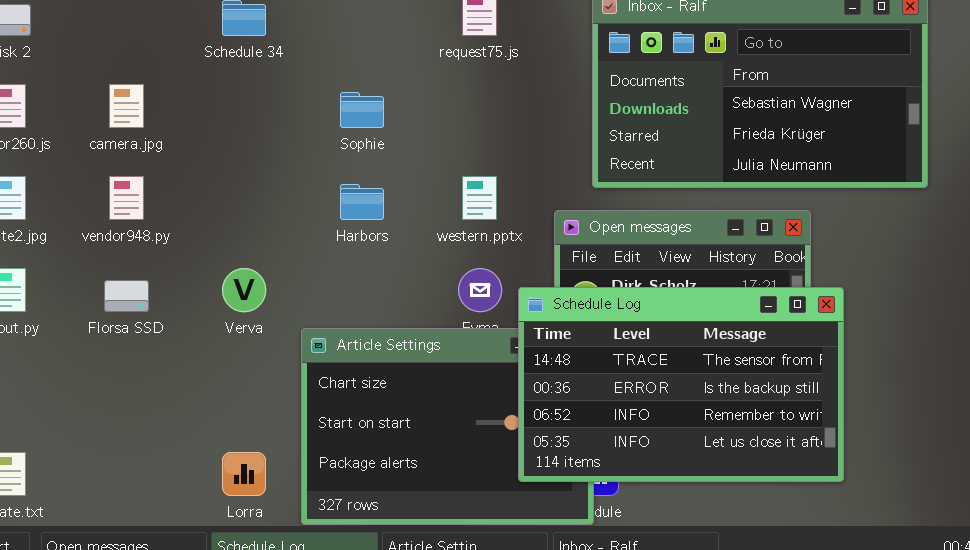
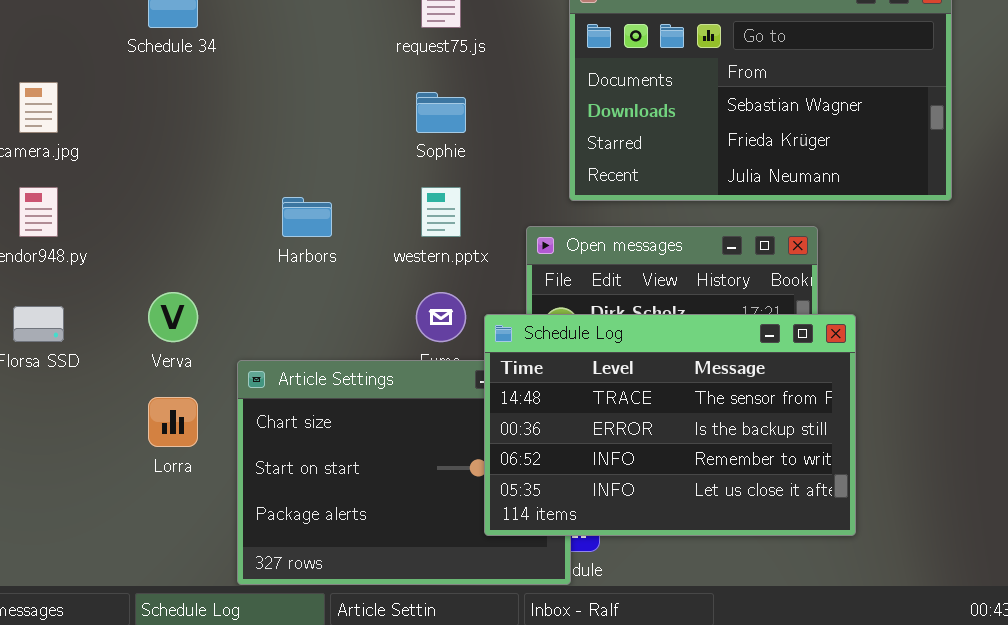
Sophie: [340,92,384,128] -> [416,92,466,133], moved
Lorra: [222,452,266,496] -> [148,397,198,447], moved

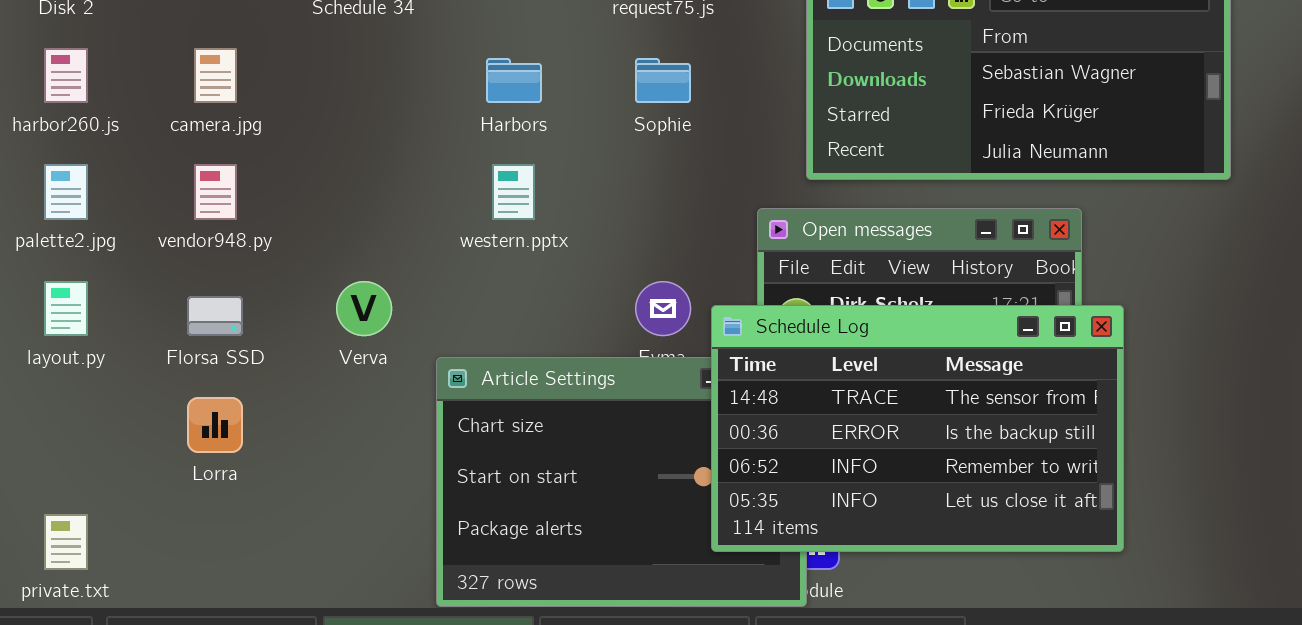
western.pptx: [421,187,461,237] -> [492,164,535,220], moved
Harbors: [282,197,332,237] -> [486,58,542,103], moved
Lorra: [148,397,198,447] -> [187,397,243,453], moved

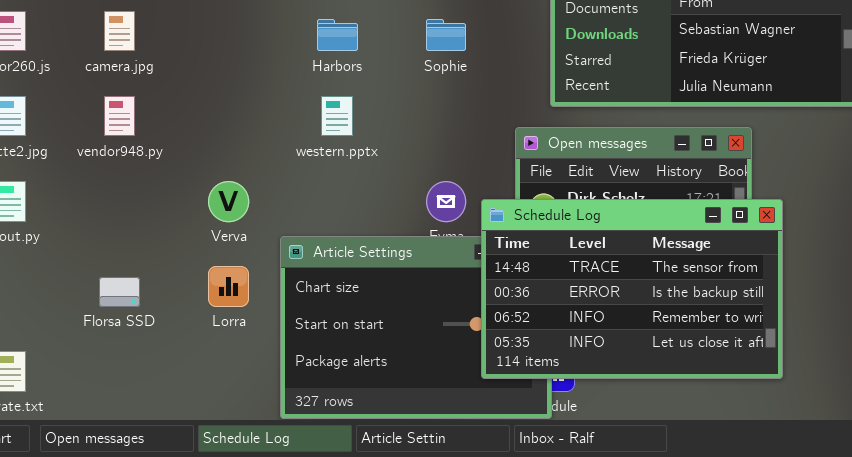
Florsa SSD: [187,296,243,336] -> [99,277,140,307], moved
Lorra: [187,397,243,453] -> [208,266,249,307], moved

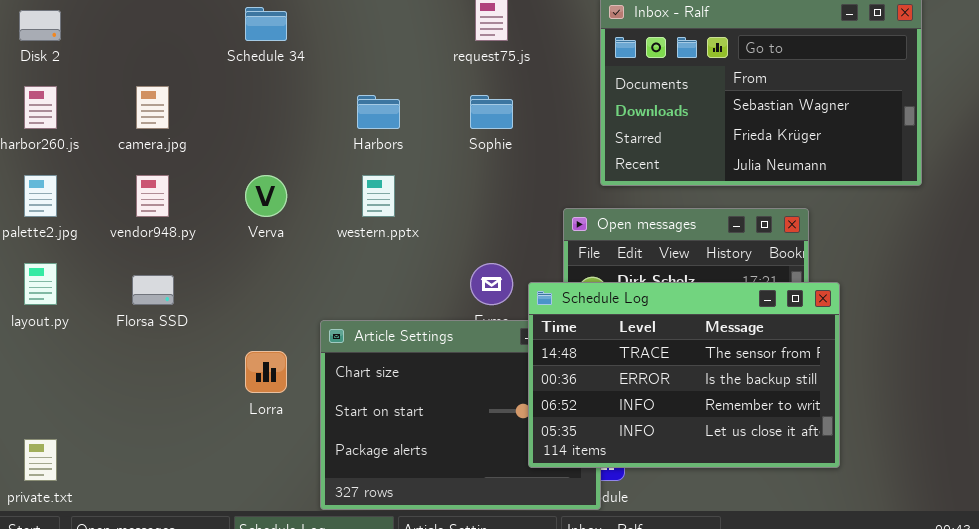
Verva: [208,181,249,222] -> [245,175,287,217], moved
Florsa SSD: [99,277,140,307] -> [132,275,174,305], moved

